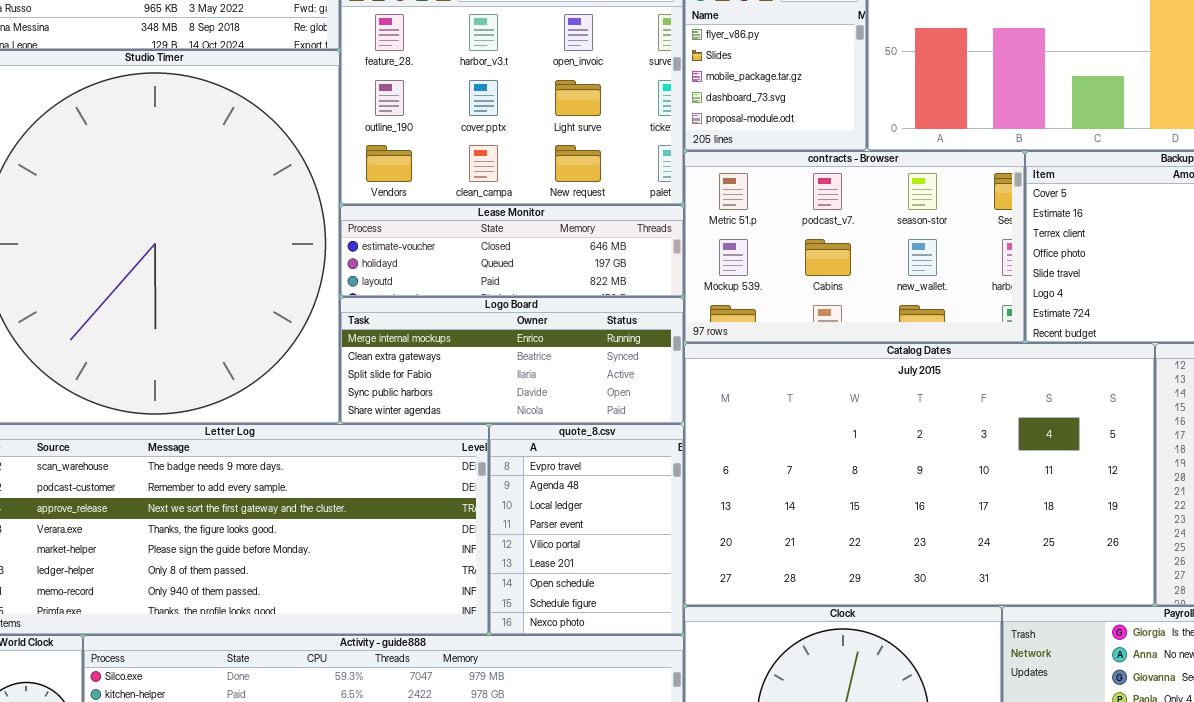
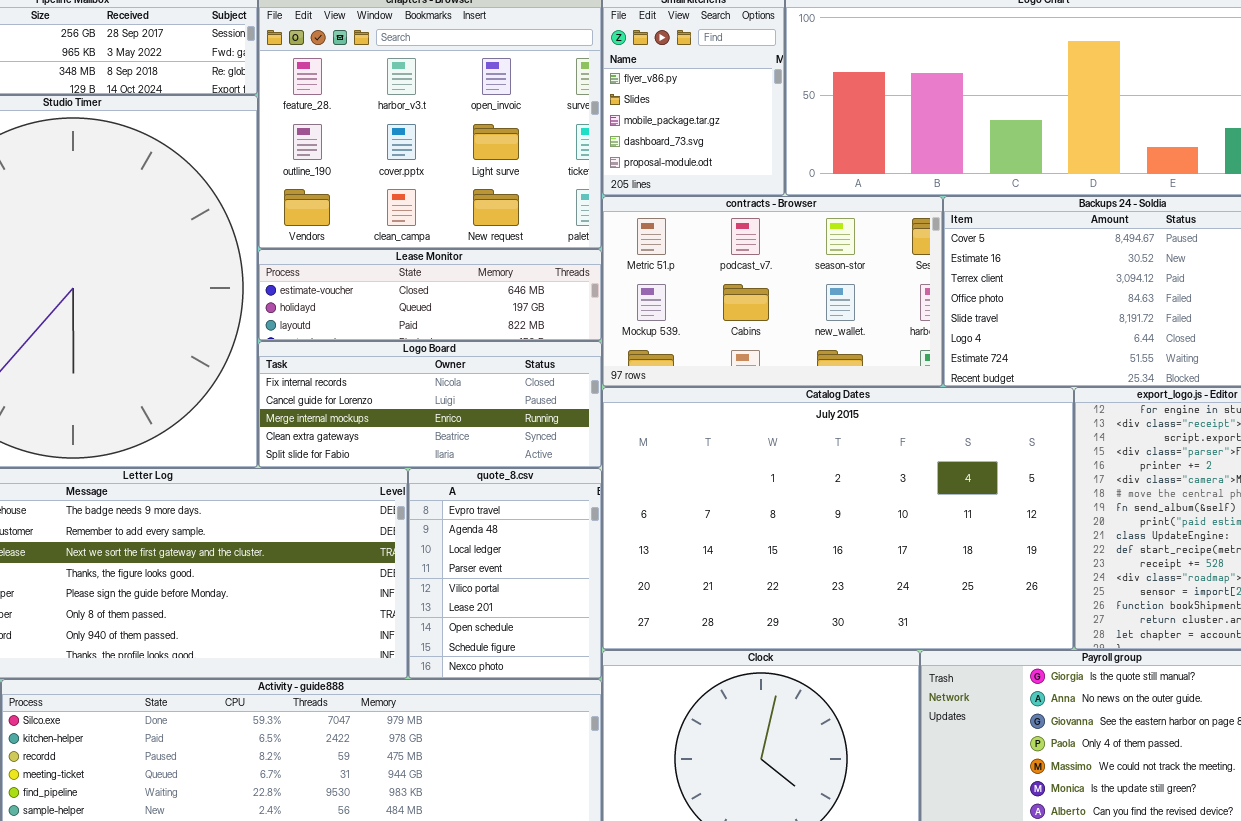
Logo Board: [340,297,684,424] -> [258,341,602,468], scrolled up 2 rows

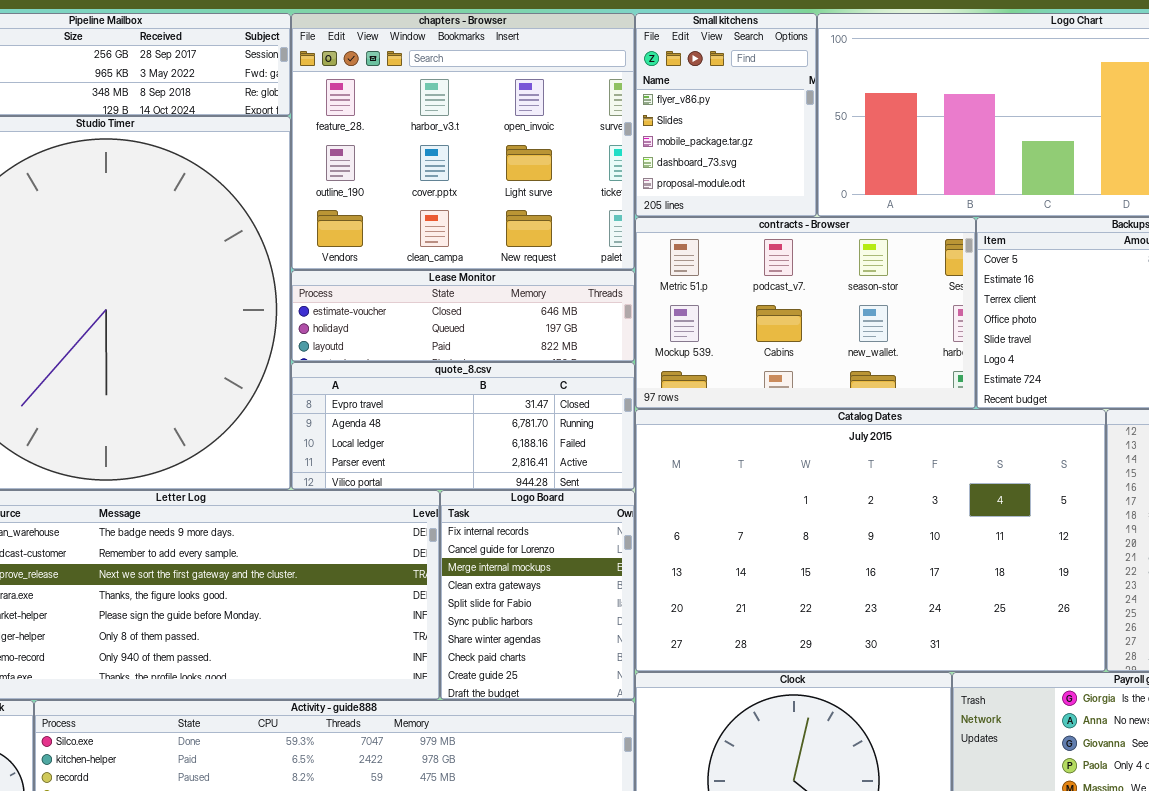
Logo Board: [258,341,602,468] -> [440,490,635,700], moved, resized
quote_8.csv: [408,468,602,679] -> [291,362,635,490], moved, resized

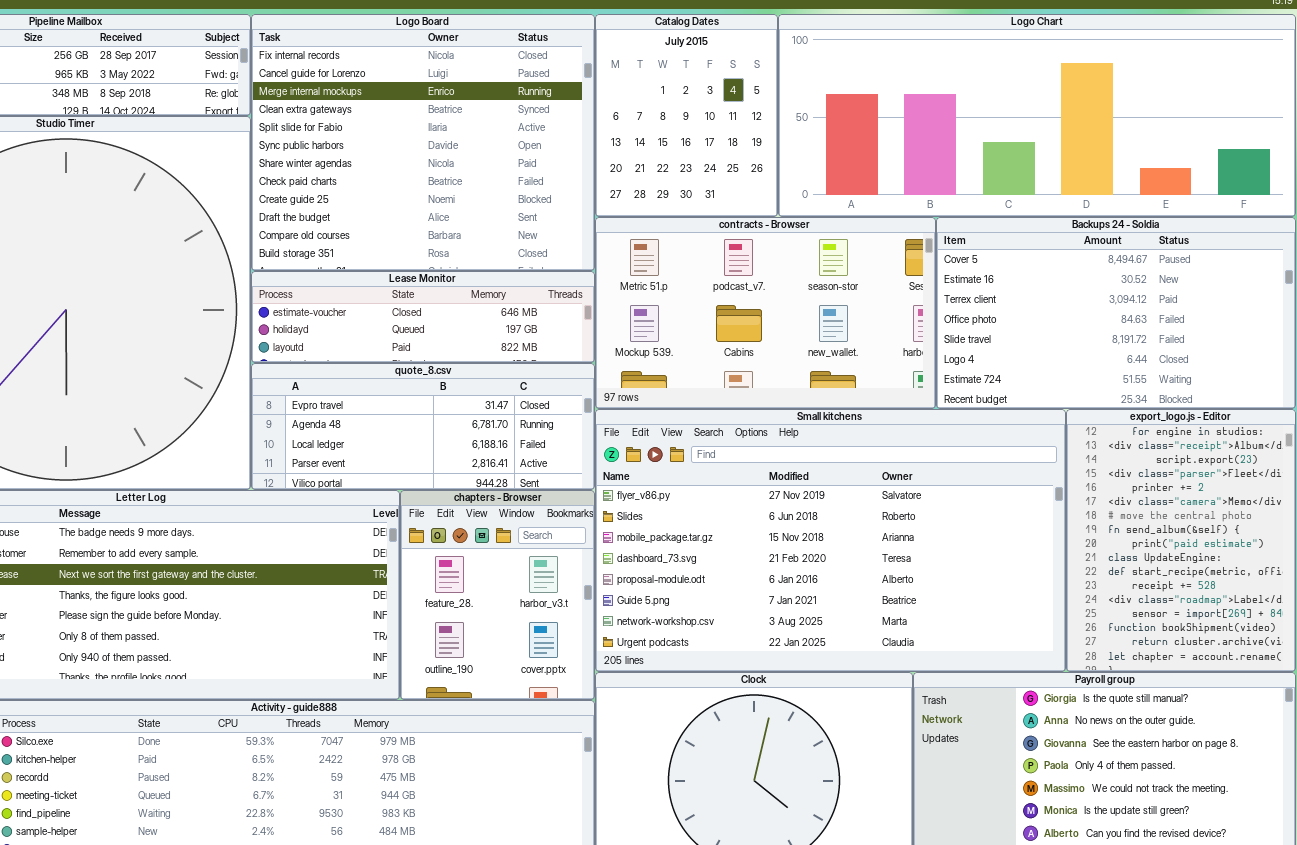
chapters - Browser: [291,13,635,270] -> [400,490,595,700], moved, resized
Small kitchens: [635,13,817,217] -> [595,409,1066,672], moved, resized
Catalog Dates: [635,409,1106,672] -> [595,14,778,217], moved, resized
Logo Board: [440,490,635,700] -> [251,14,595,271], moved, resized

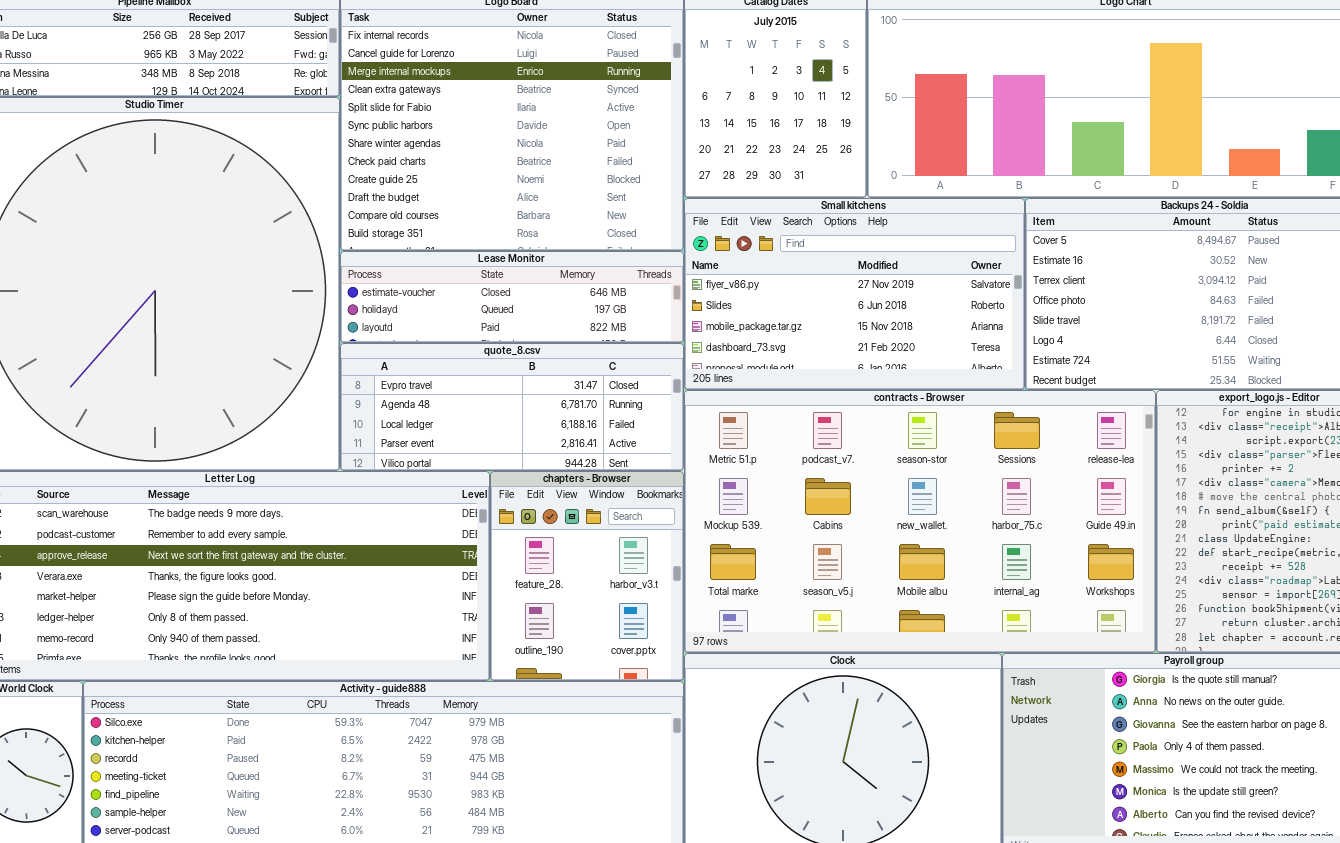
contracts - Browser: [595,217,936,409] -> [684,390,1156,653], moved, resized
Small kitchens: [595,409,1066,672] -> [684,198,1025,390], moved, resized

